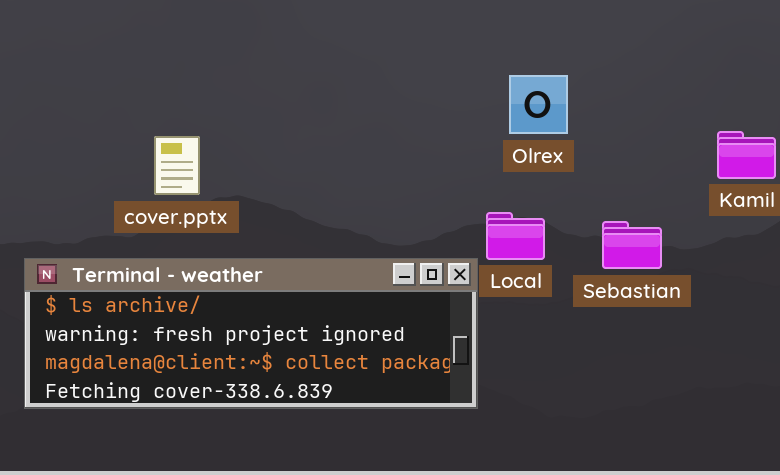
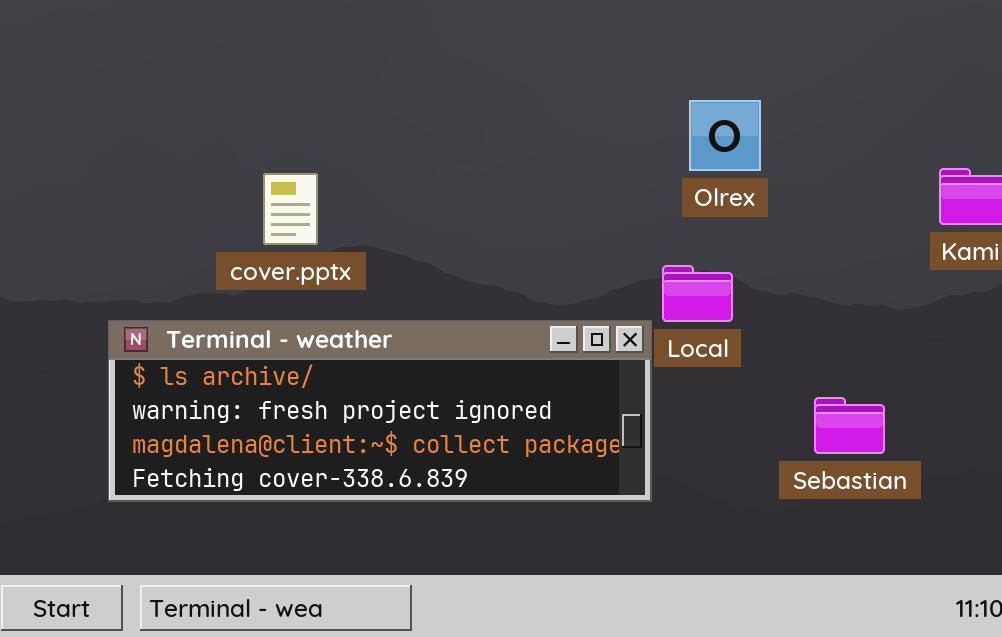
Sebastian: [602,221,662,269] -> [814,397,885,454], moved

